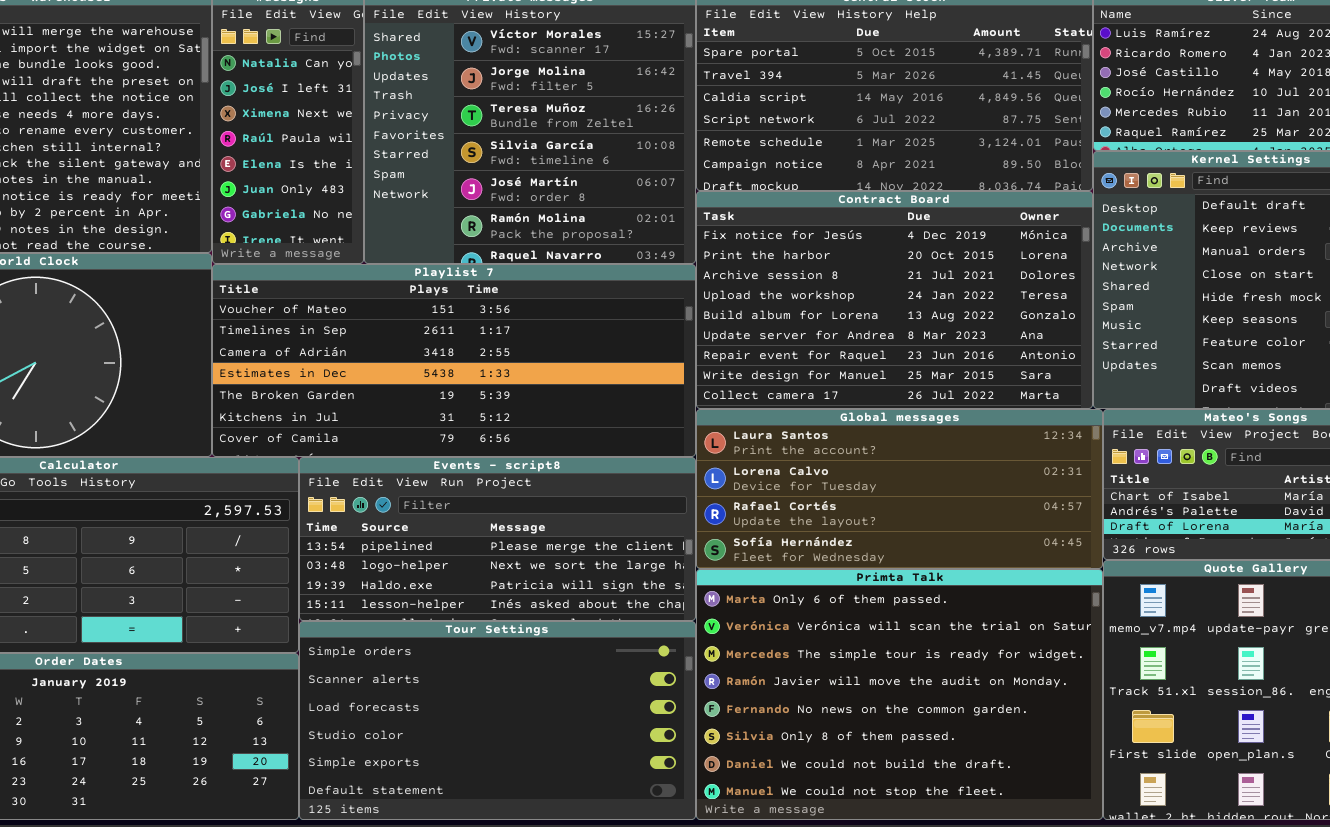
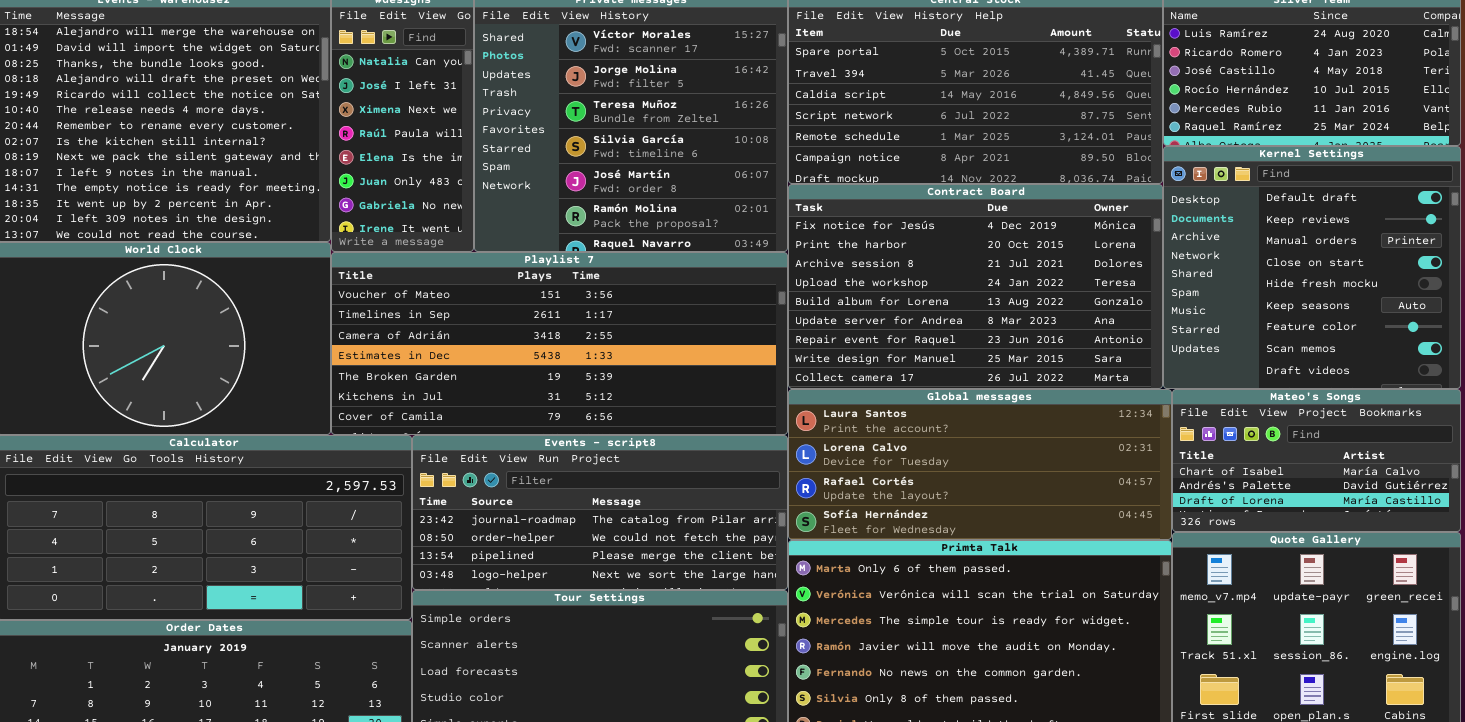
Events - script8: [299,457,696,621] -> [412,435,788,590], scrolled up 2 rows

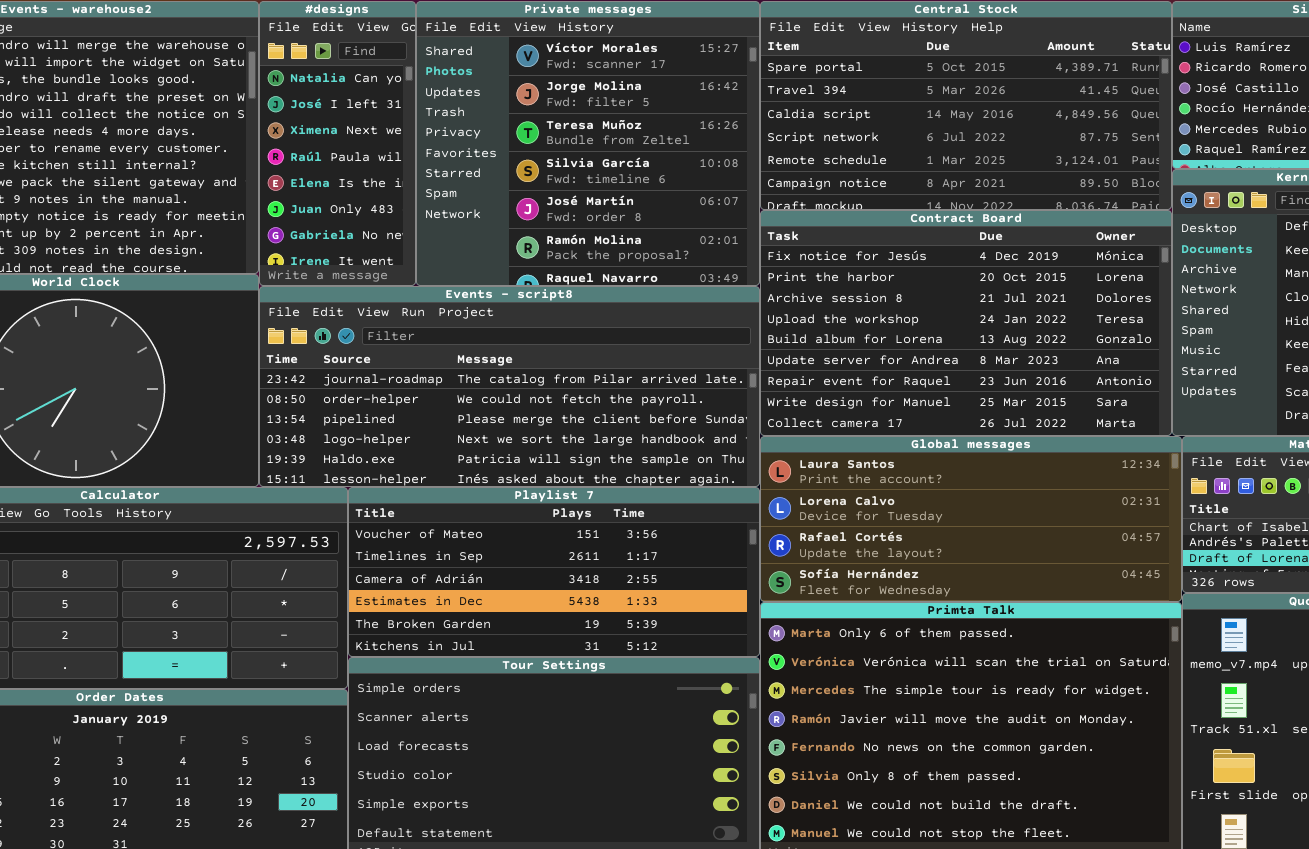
Playlist 7: [331,252,788,435] -> [348,487,760,657], moved, resized
Events - script8: [412,435,788,590] -> [259,286,760,487], moved, resized

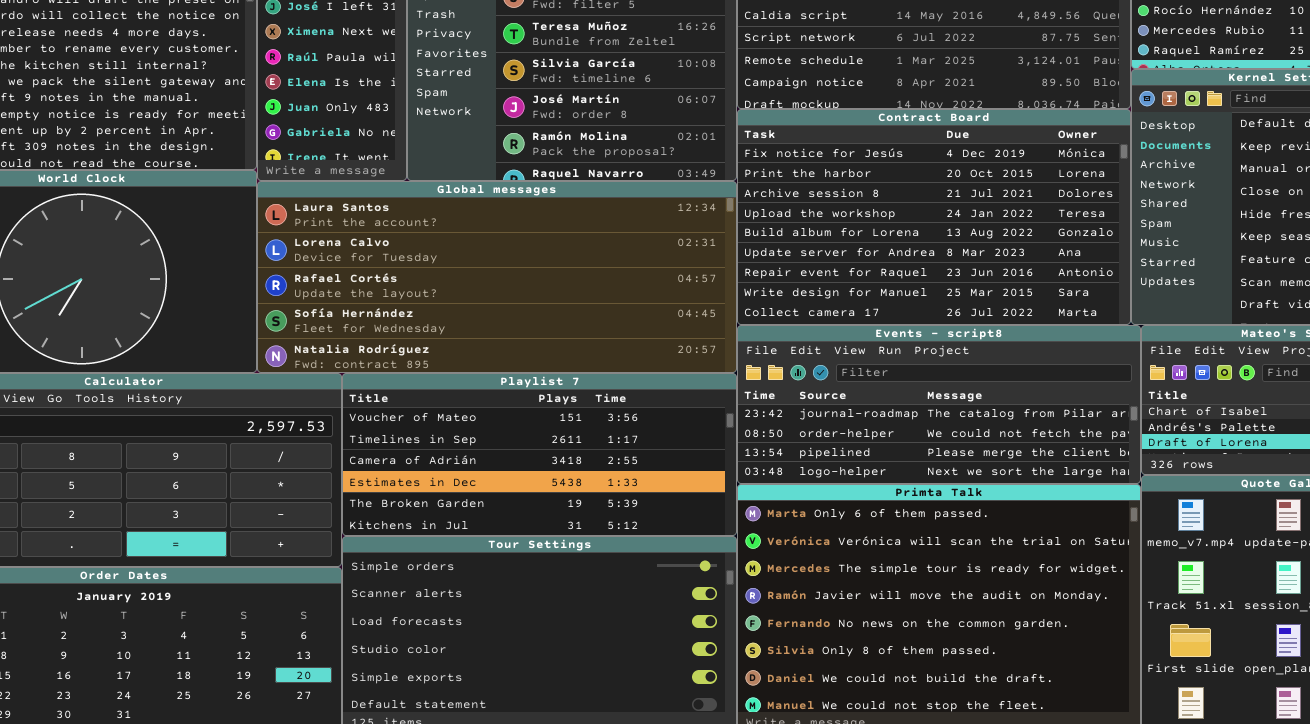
Events - script8: [259,286,760,487] -> [737,325,1141,484], moved, resized
Global messages: [760,436,1182,602] -> [257,181,737,373], moved, resized

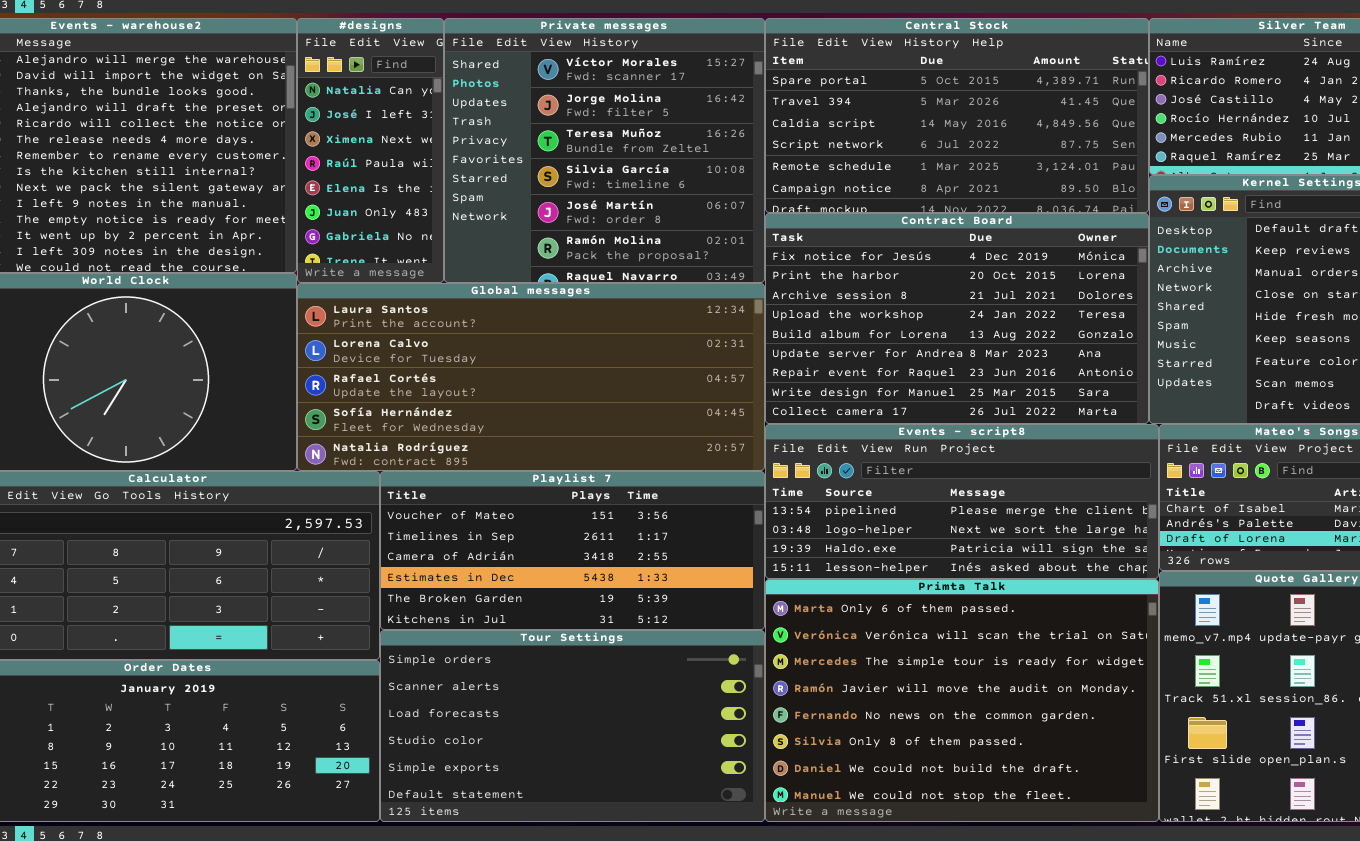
Events - script8: [737,325,1141,484] -> [765,424,1159,579], scrolled down 2 rows

